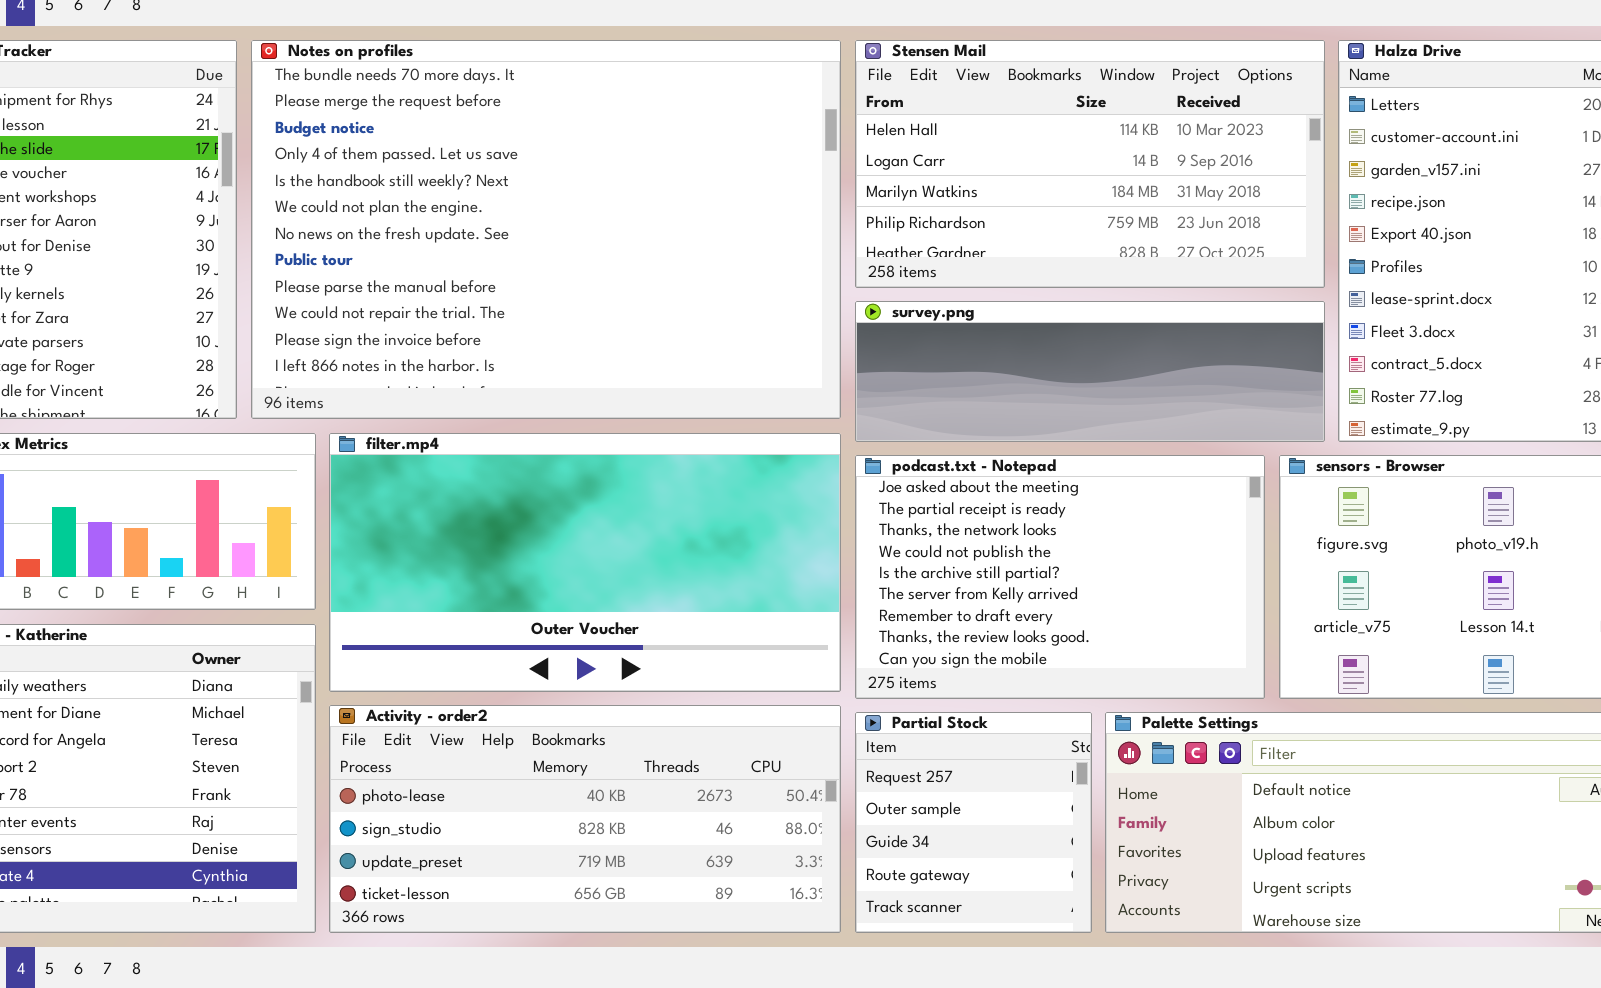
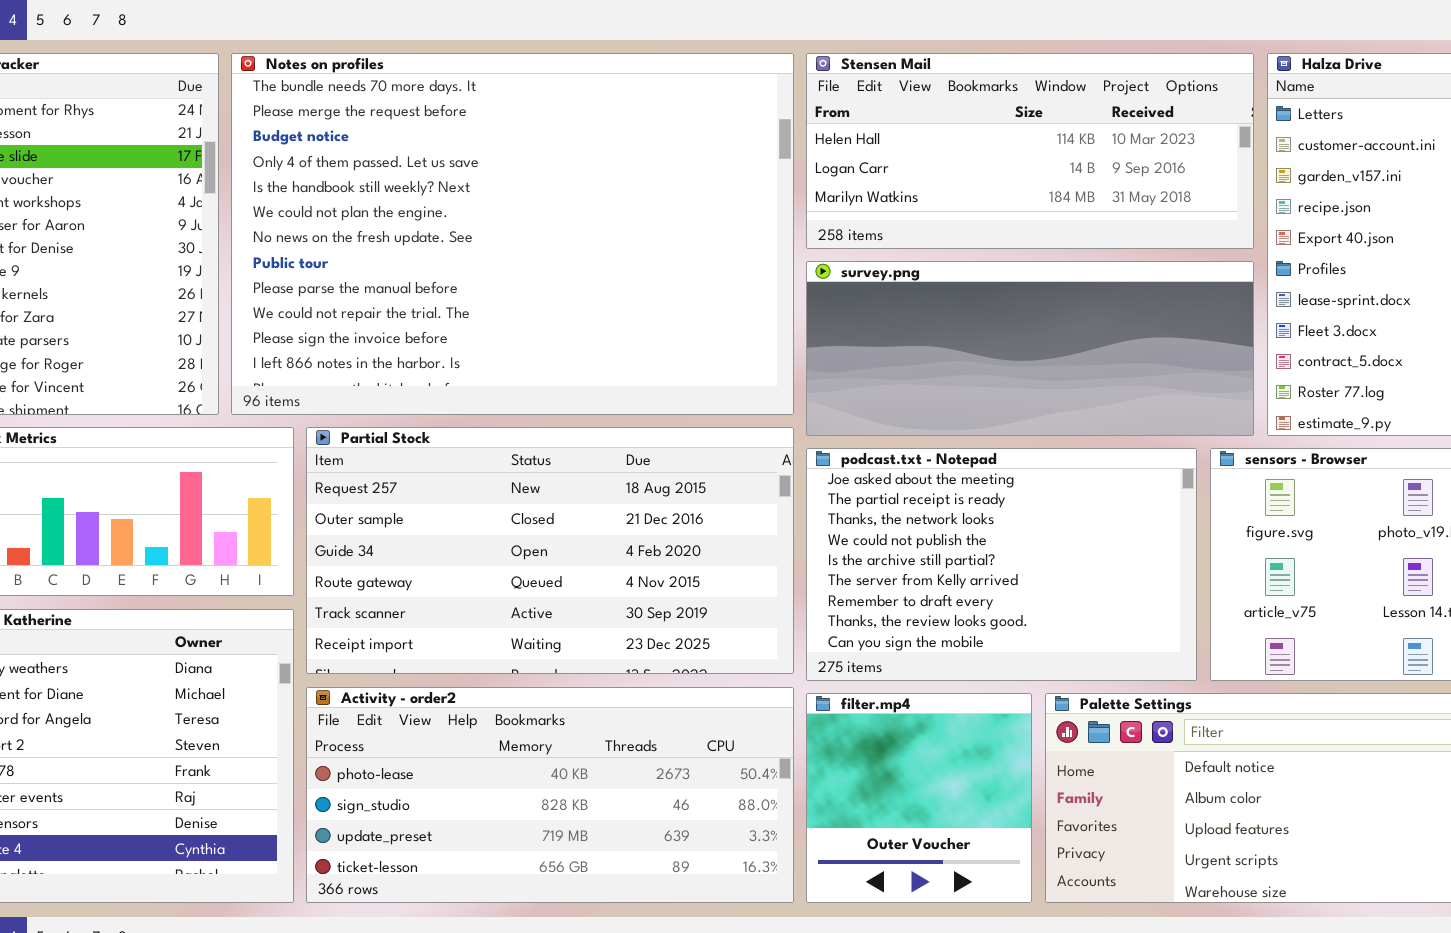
Stensen Mail: [855,40,1325,288] -> [806,53,1254,249], resized
survey.png: [855,301,1325,442] -> [806,261,1254,436], resized
filter.mp4: [329,433,841,692] -> [806,693,1032,903], moved, resized
Partial Stock: [855,712,1092,933] -> [306,427,794,674], moved, resized

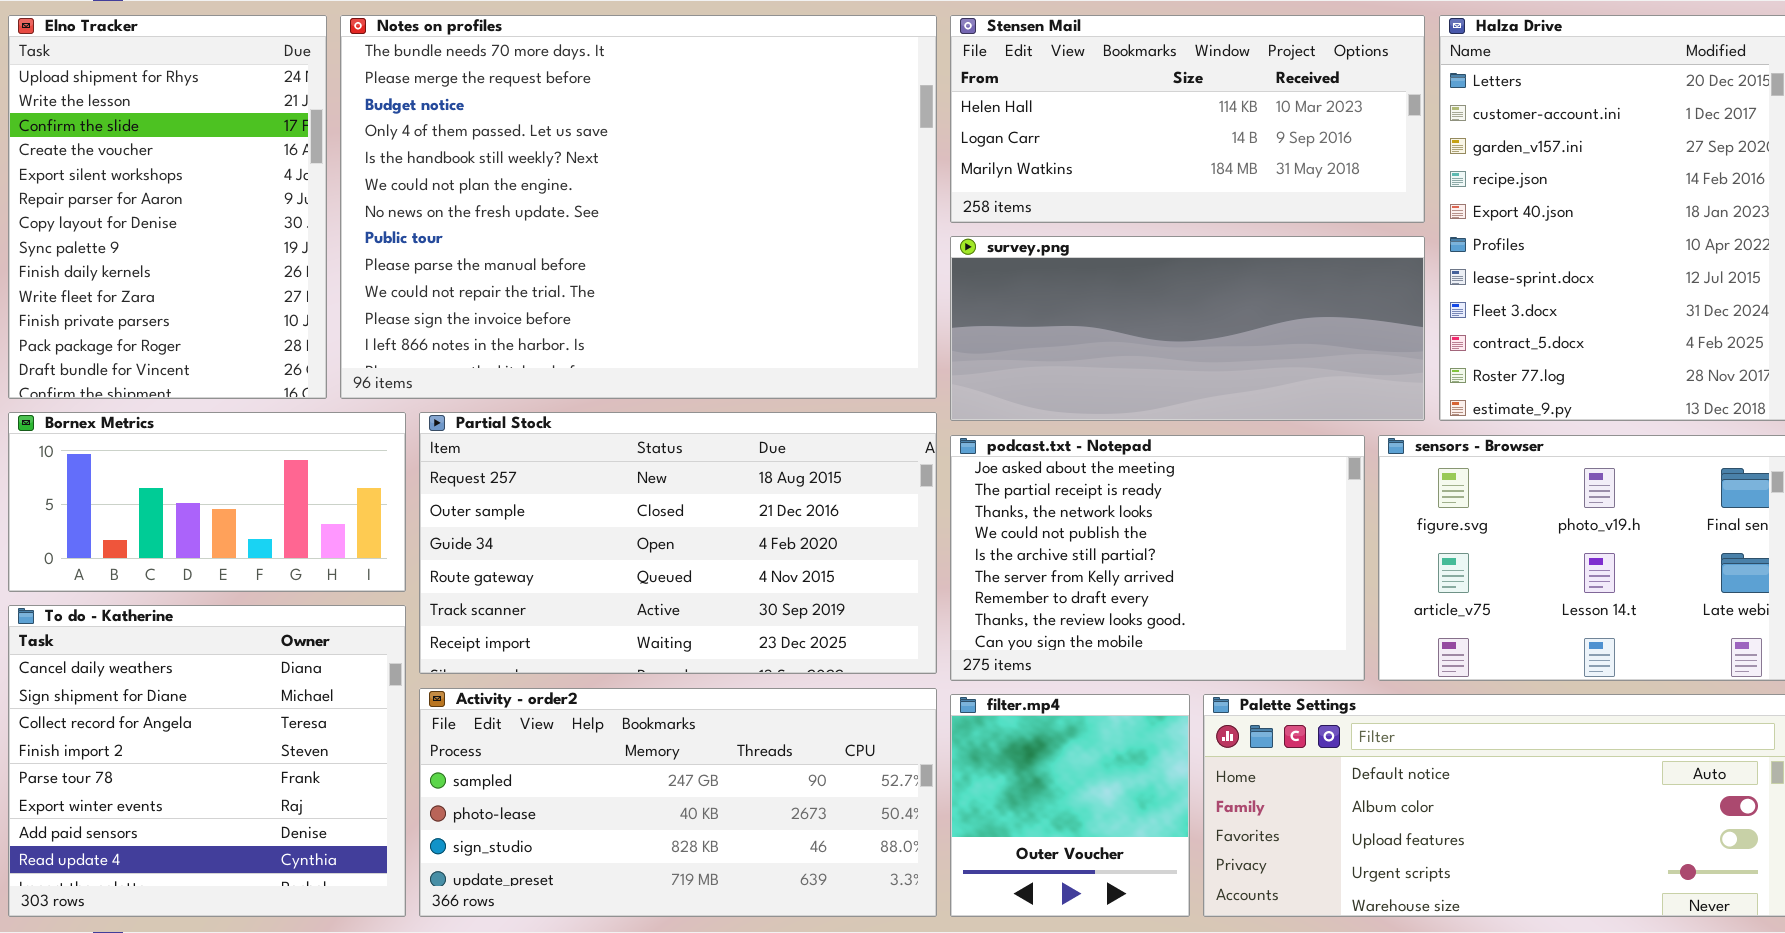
Activity - order2: [306,687,794,903] -> [419,688,937,917], scrolled up 1 row

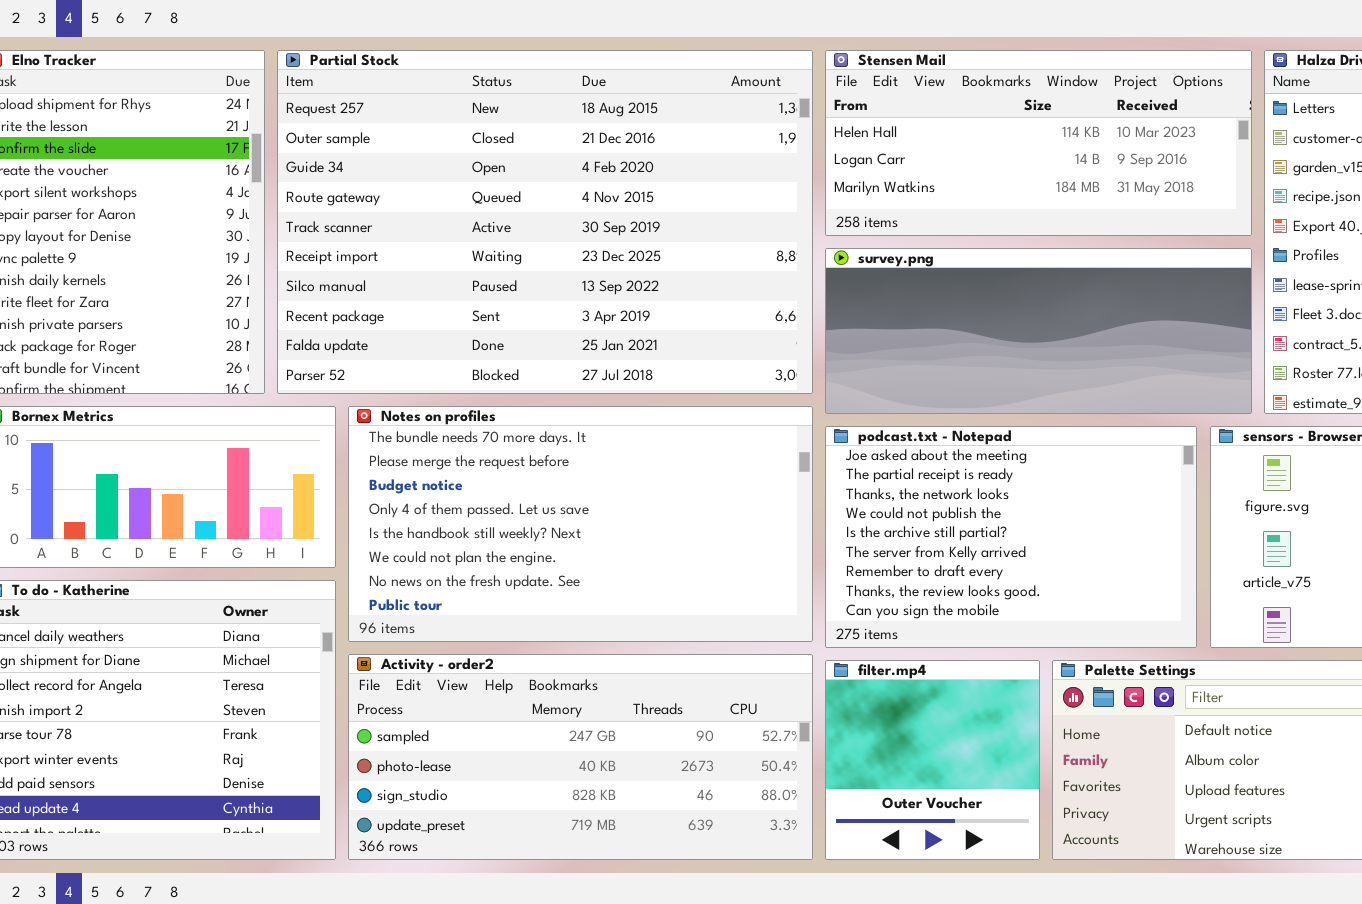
Notes on profiles: [340,15,937,399] -> [348,406,813,642], moved, resized
Partial Stock: [419,412,937,674] -> [277,50,813,394], moved, resized

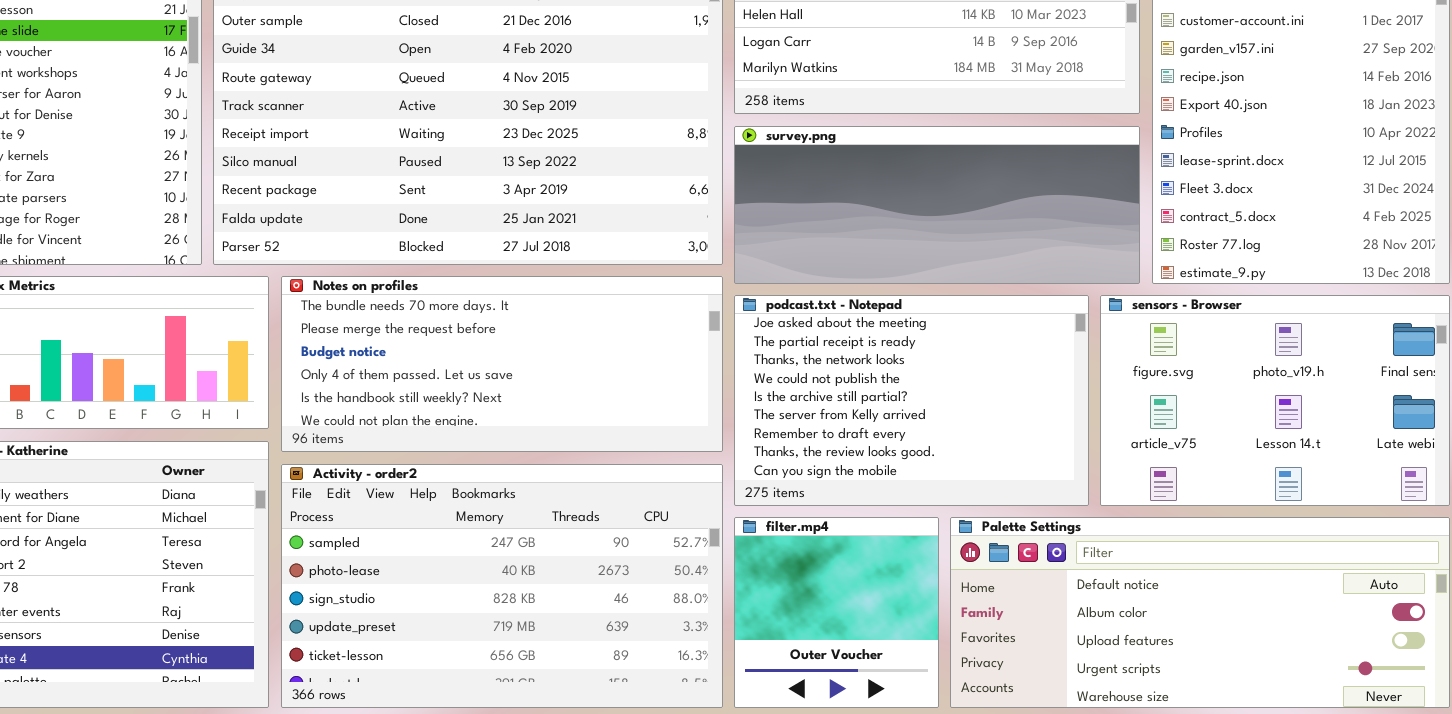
Notes on profiles: [348,406,813,642] -> [281,276,723,452], resized
Activity - order2: [348,654,813,860] -> [281,464,723,708], resized

